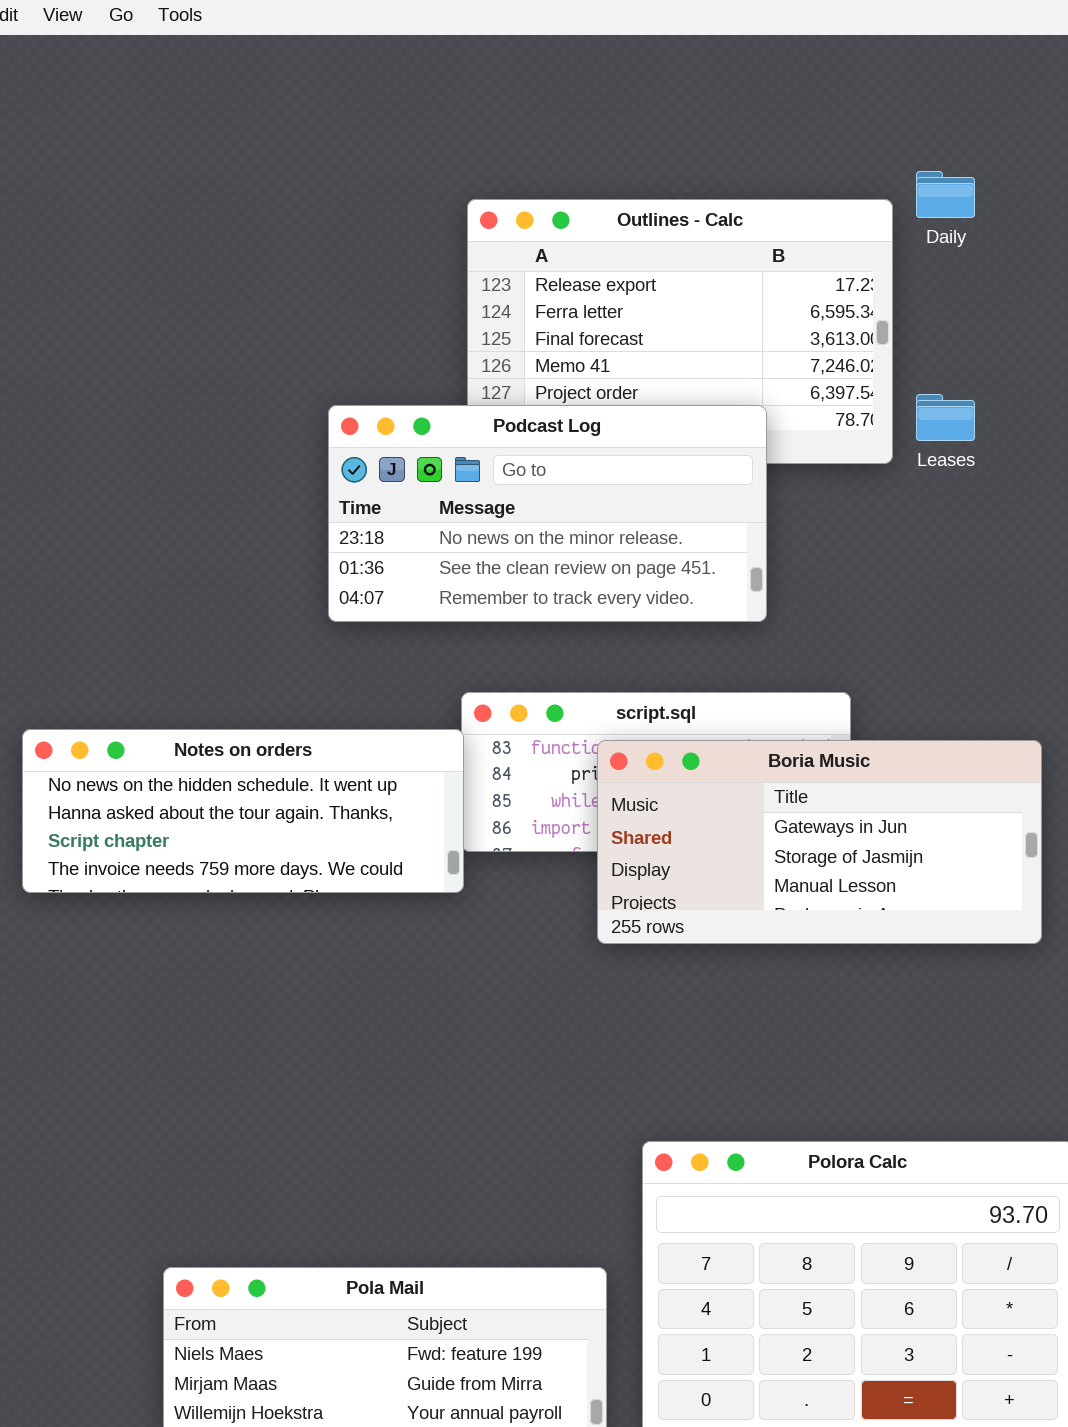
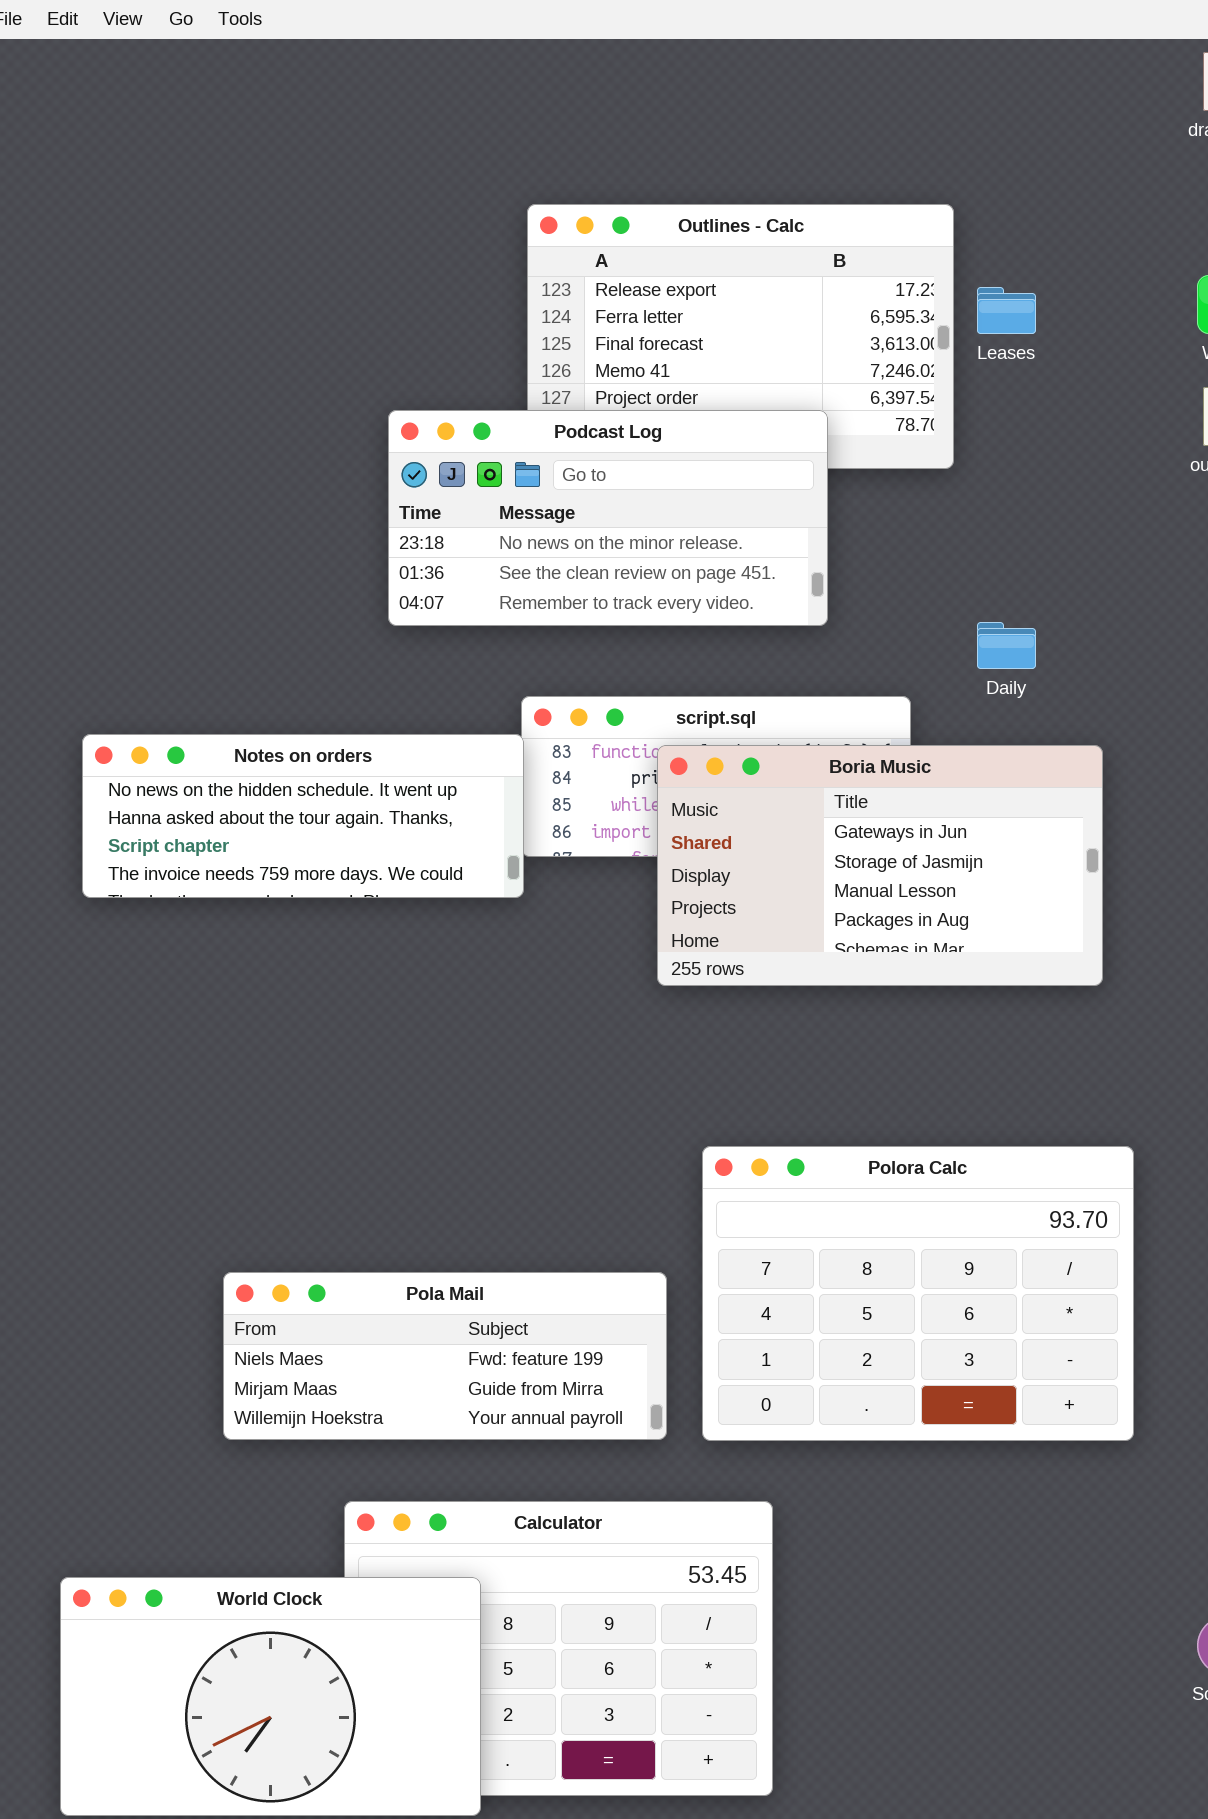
Daily: [916,171,975,218] -> [977,622,1036,669], moved
Leases: [916,394,975,441] -> [977,287,1036,334], moved
Boria Music: [597,740,1042,944] -> [657,745,1103,986], resized

